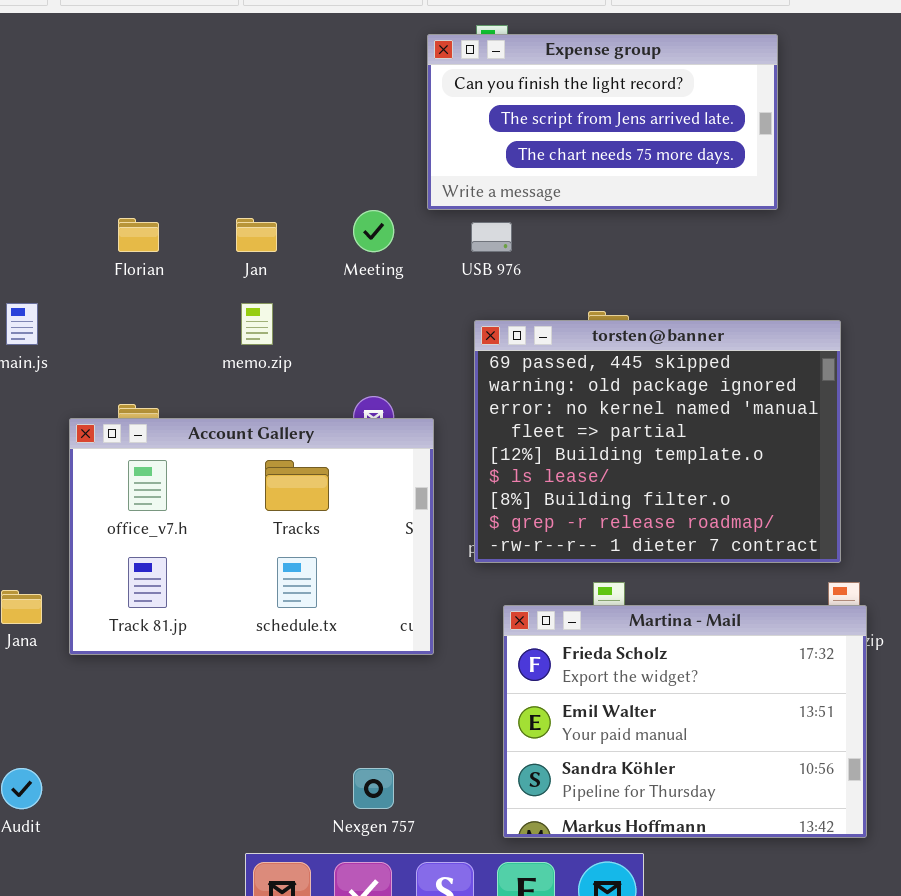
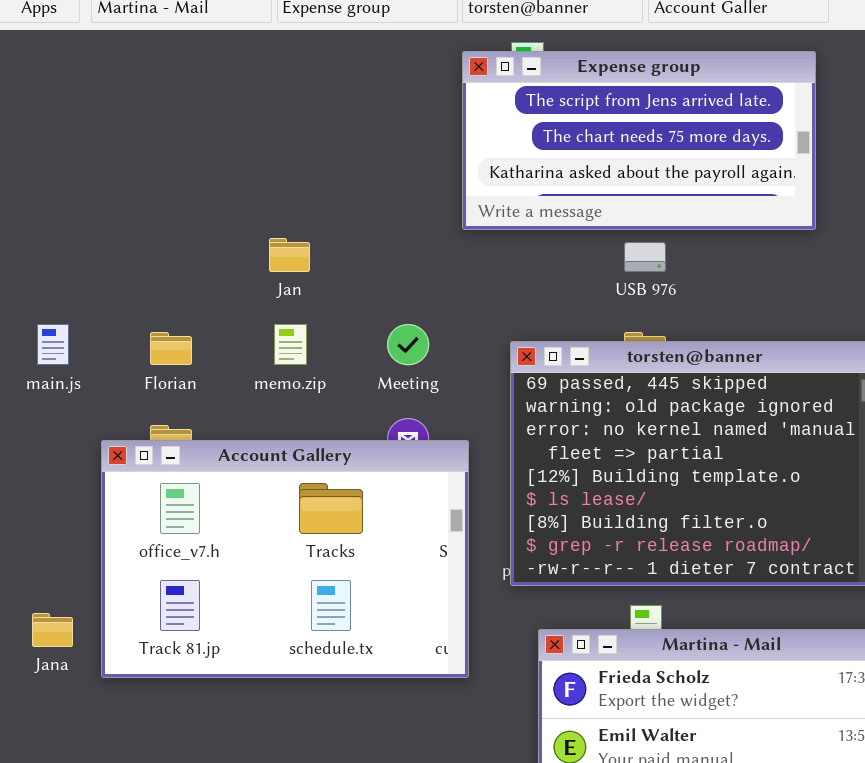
Expense group: [427,34,778,210] -> [462,51,816,230], scrolled down 1 row
Meeting: [353,210,394,252] -> [387,324,429,365], moved
Florian: [118,218,159,252] -> [150,332,192,365], moved
USB 976: [471,222,512,252] -> [624,242,666,272], moved

